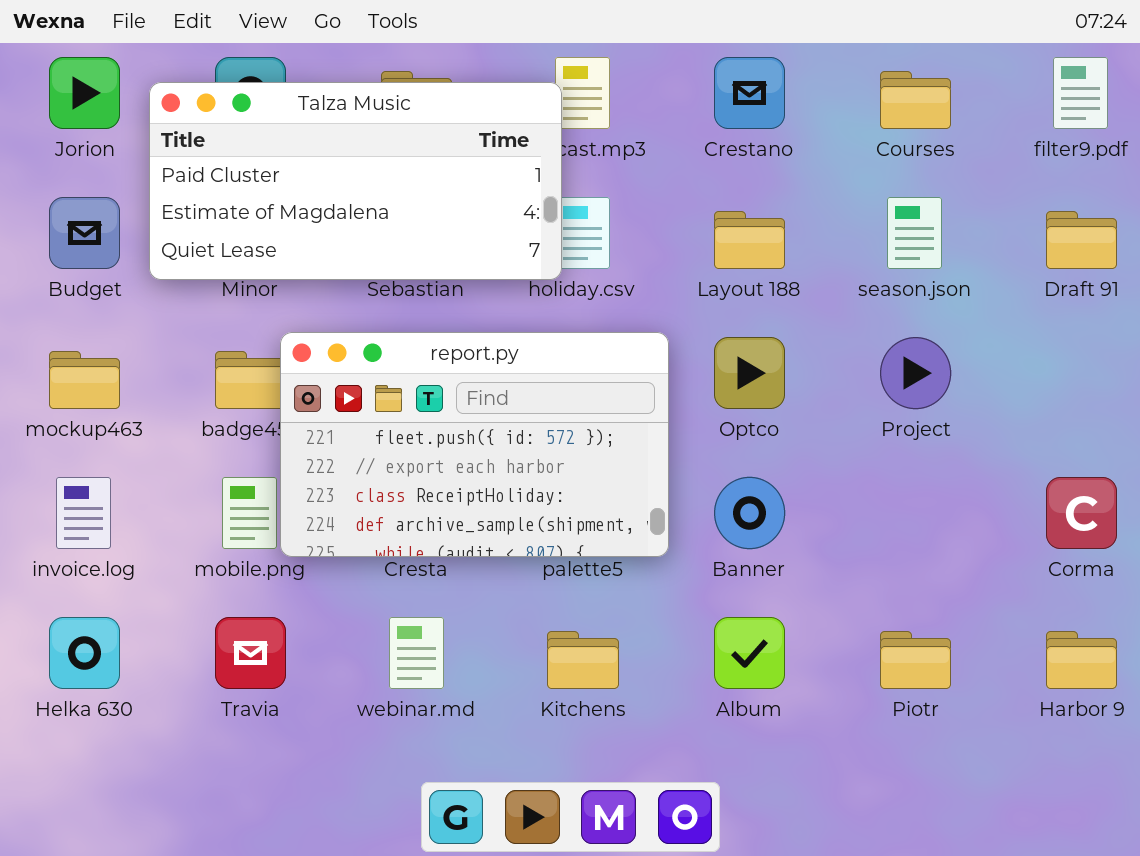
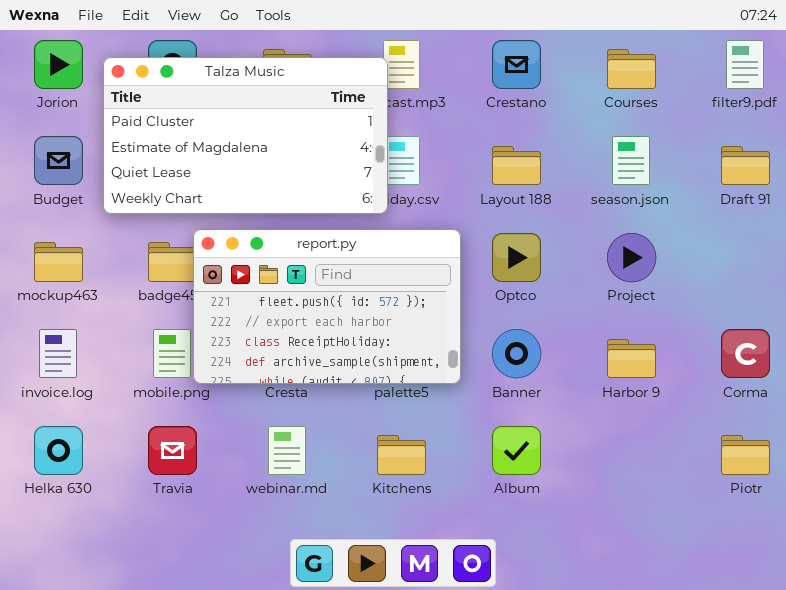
Talza Music: [149,82,562,280] -> [103,57,388,214], resized
Piotr: [880,631,951,689] -> [721,435,770,475], moved
Harbor 9: [1046,631,1117,689] -> [607,339,656,378], moved

